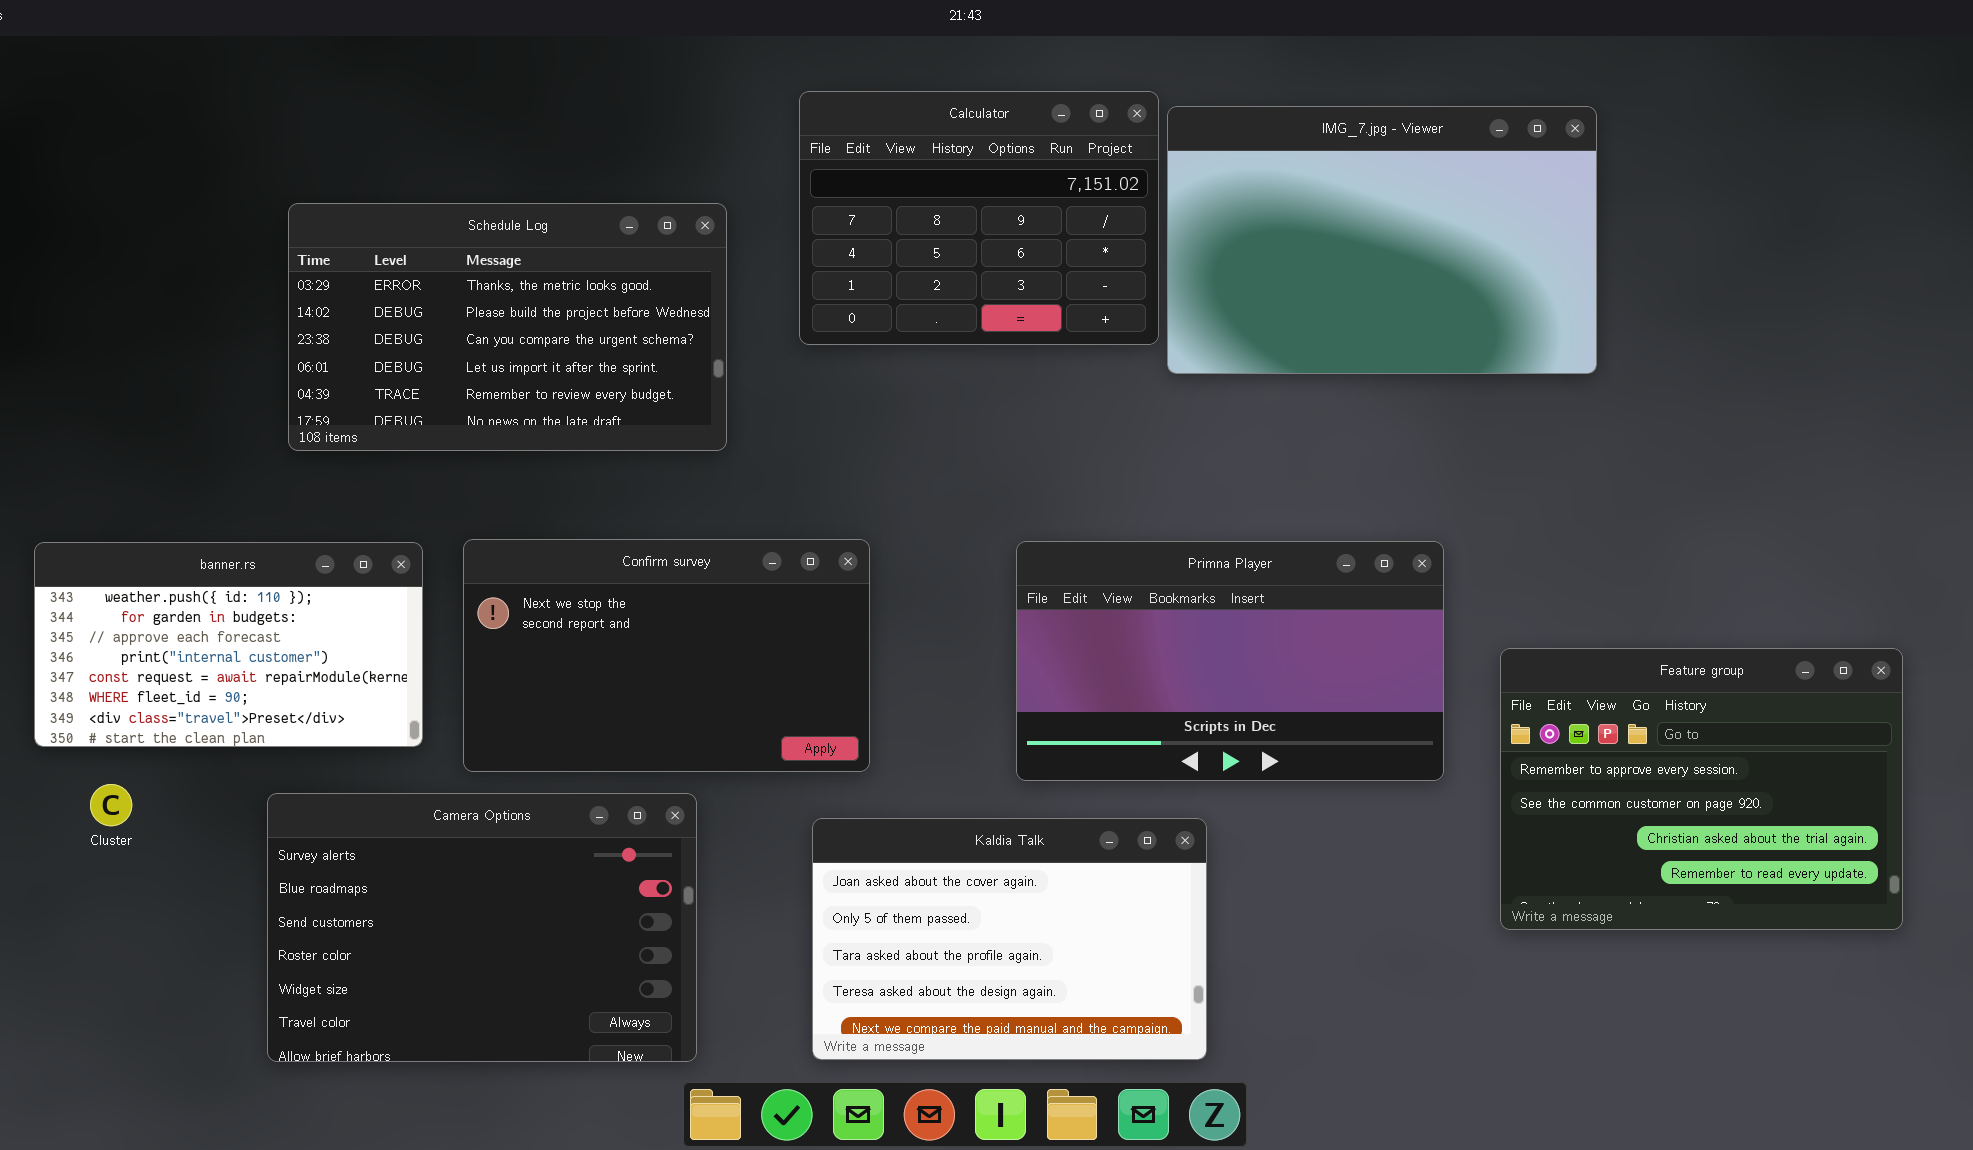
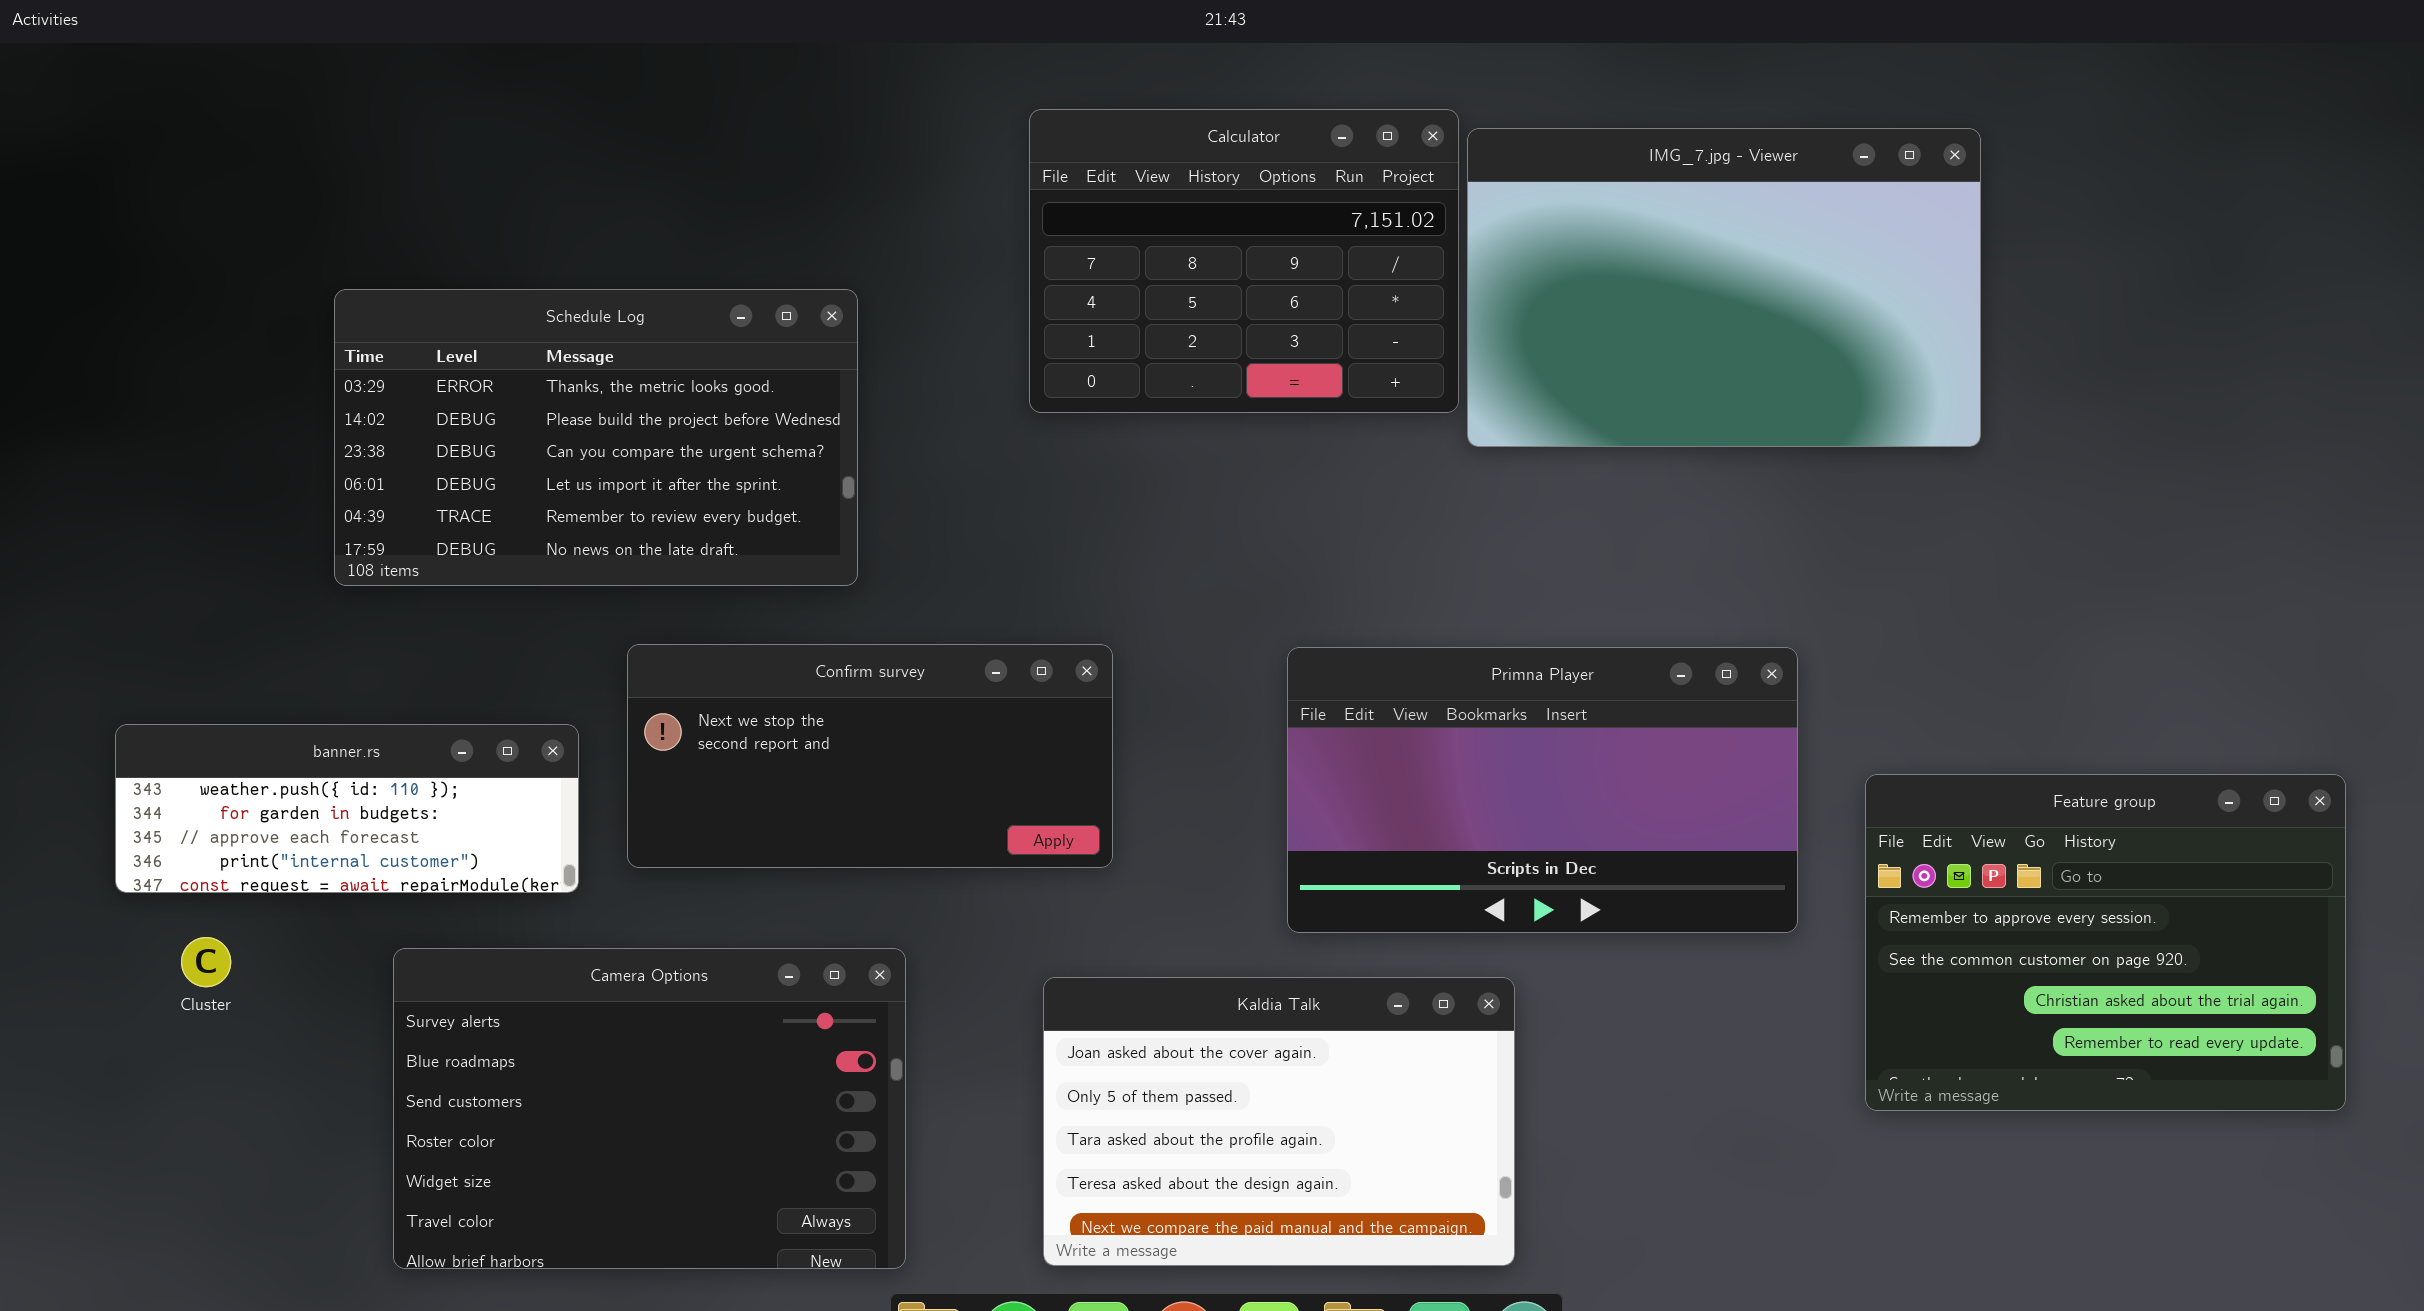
Schedule Log: [288,203,727,451] -> [334,289,858,586], moved
Confirm survey: [463,539,870,772] -> [627,644,1113,868], resized
banner.rs: [34,542,423,747] -> [115,724,579,893], resized

